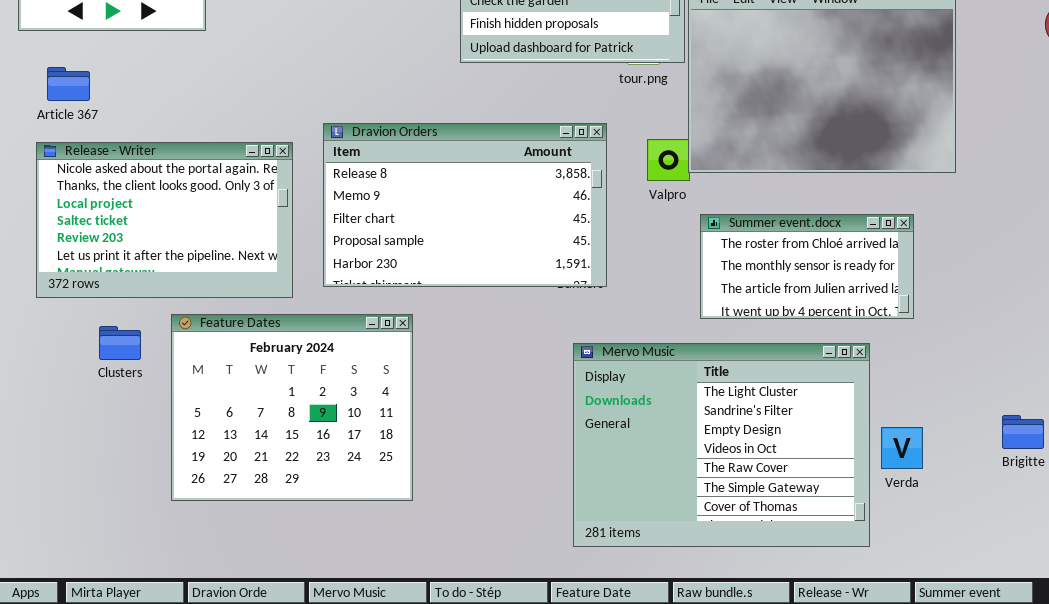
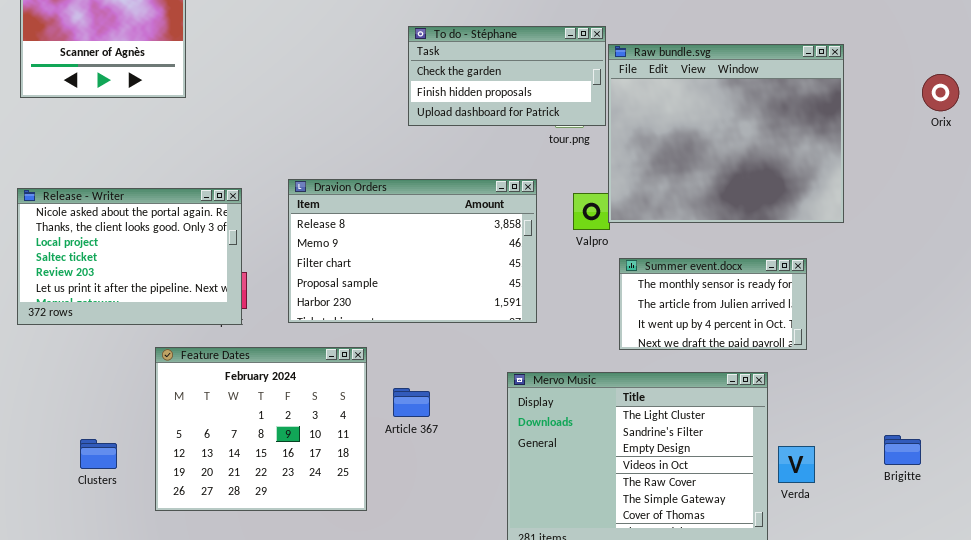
Article 367: [47,67,90,101] -> [393,388,430,417], moved
Release - Writer: [36,142,293,298] -> [17,188,242,325], moved
Summer event.docx: [700,214,914,319] -> [619,258,807,350], scrolled down 1 row
Clusters: [99,326,141,360] -> [80,439,117,469], moved

